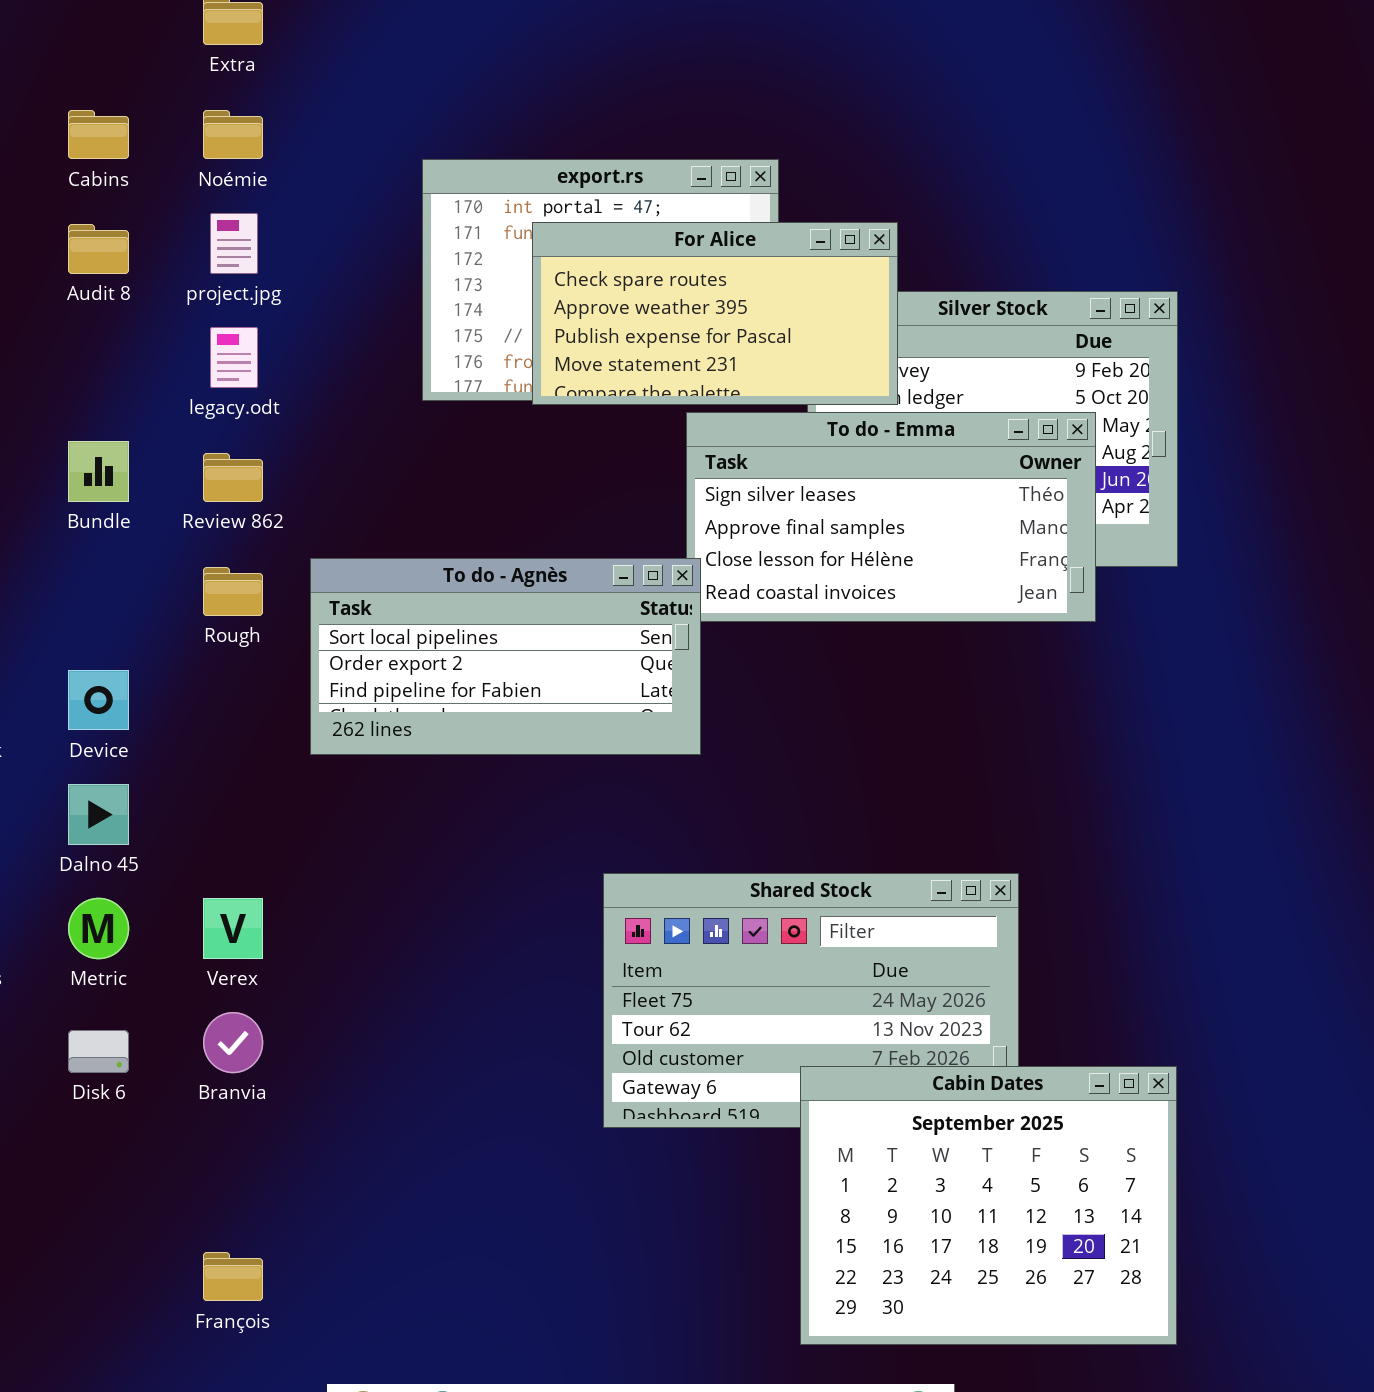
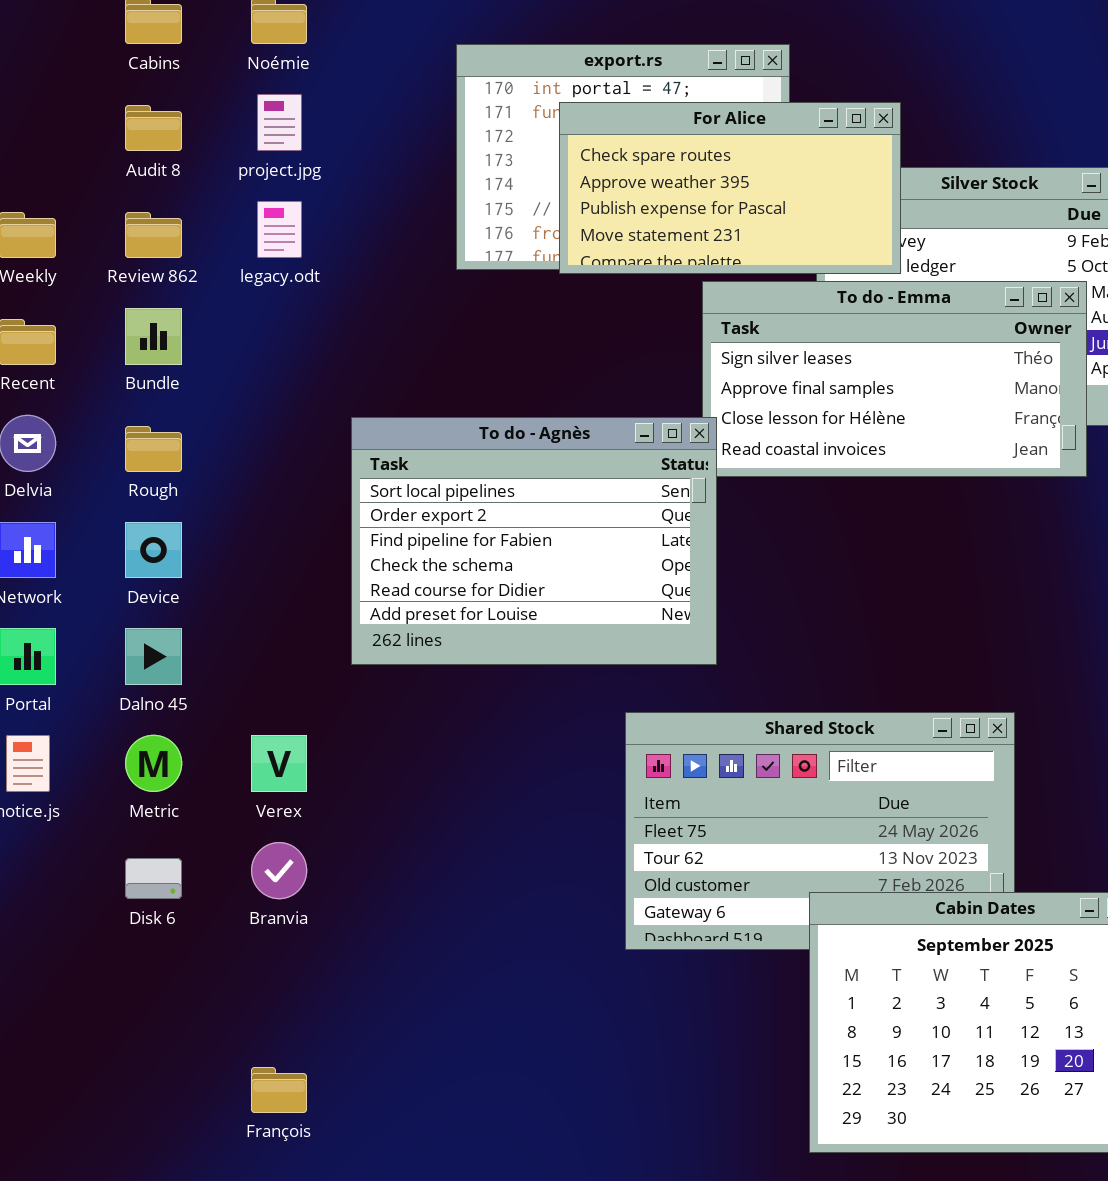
Review 862: [203,453,263,502] -> [125,212,182,258], moved
To do - Agnès: [310,558,701,755] -> [351,417,717,665], resized
Rough: [203,567,263,616] -> [125,426,182,472], moved

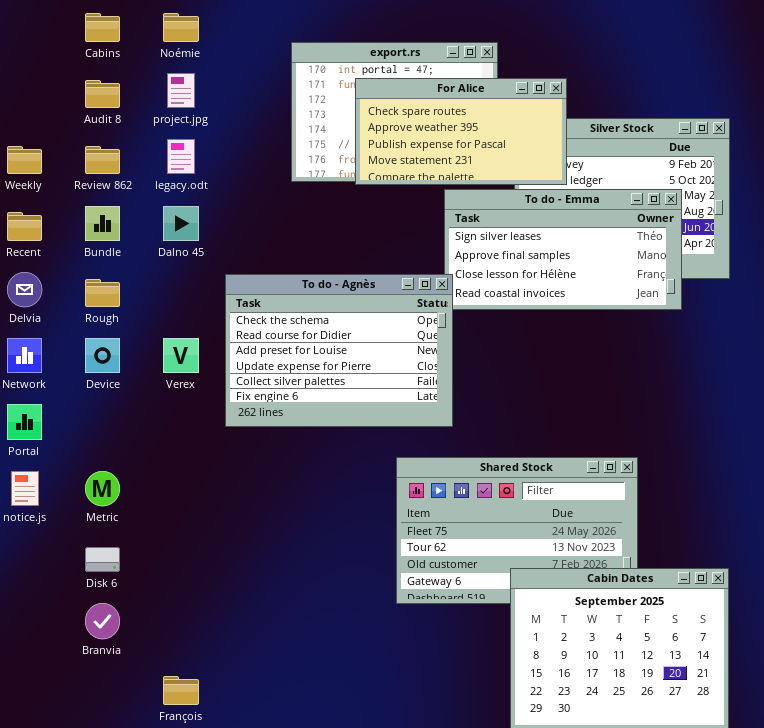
To do - Agnès: [351,417,717,665] -> [225,274,453,427], scrolled down 3 rows
Dalno 45: [125,628,182,685] -> [163,206,199,241], moved
Verex: [251,735,307,792] -> [163,338,199,373], moved
Branvia: [251,842,307,899] -> [85,603,120,639], moved

